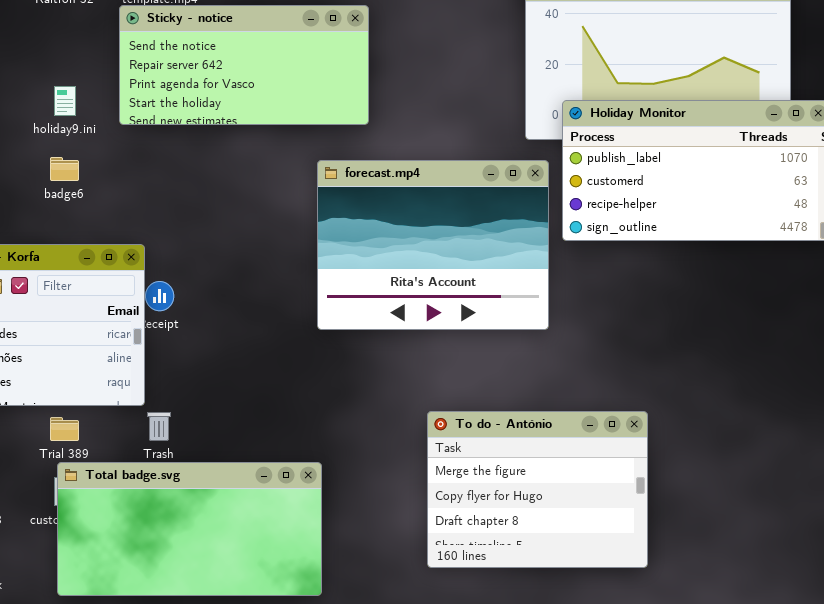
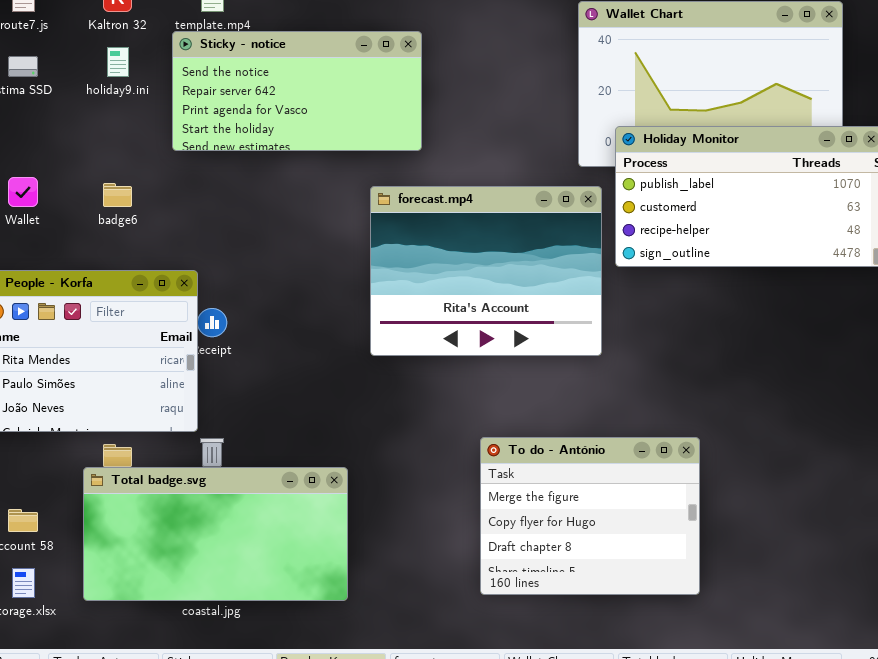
holiday9.ini: [54,86,76,116] -> [107,47,129,77], moved
Total badge.svg: [57,462,322,596] -> [83,467,348,601], moved

